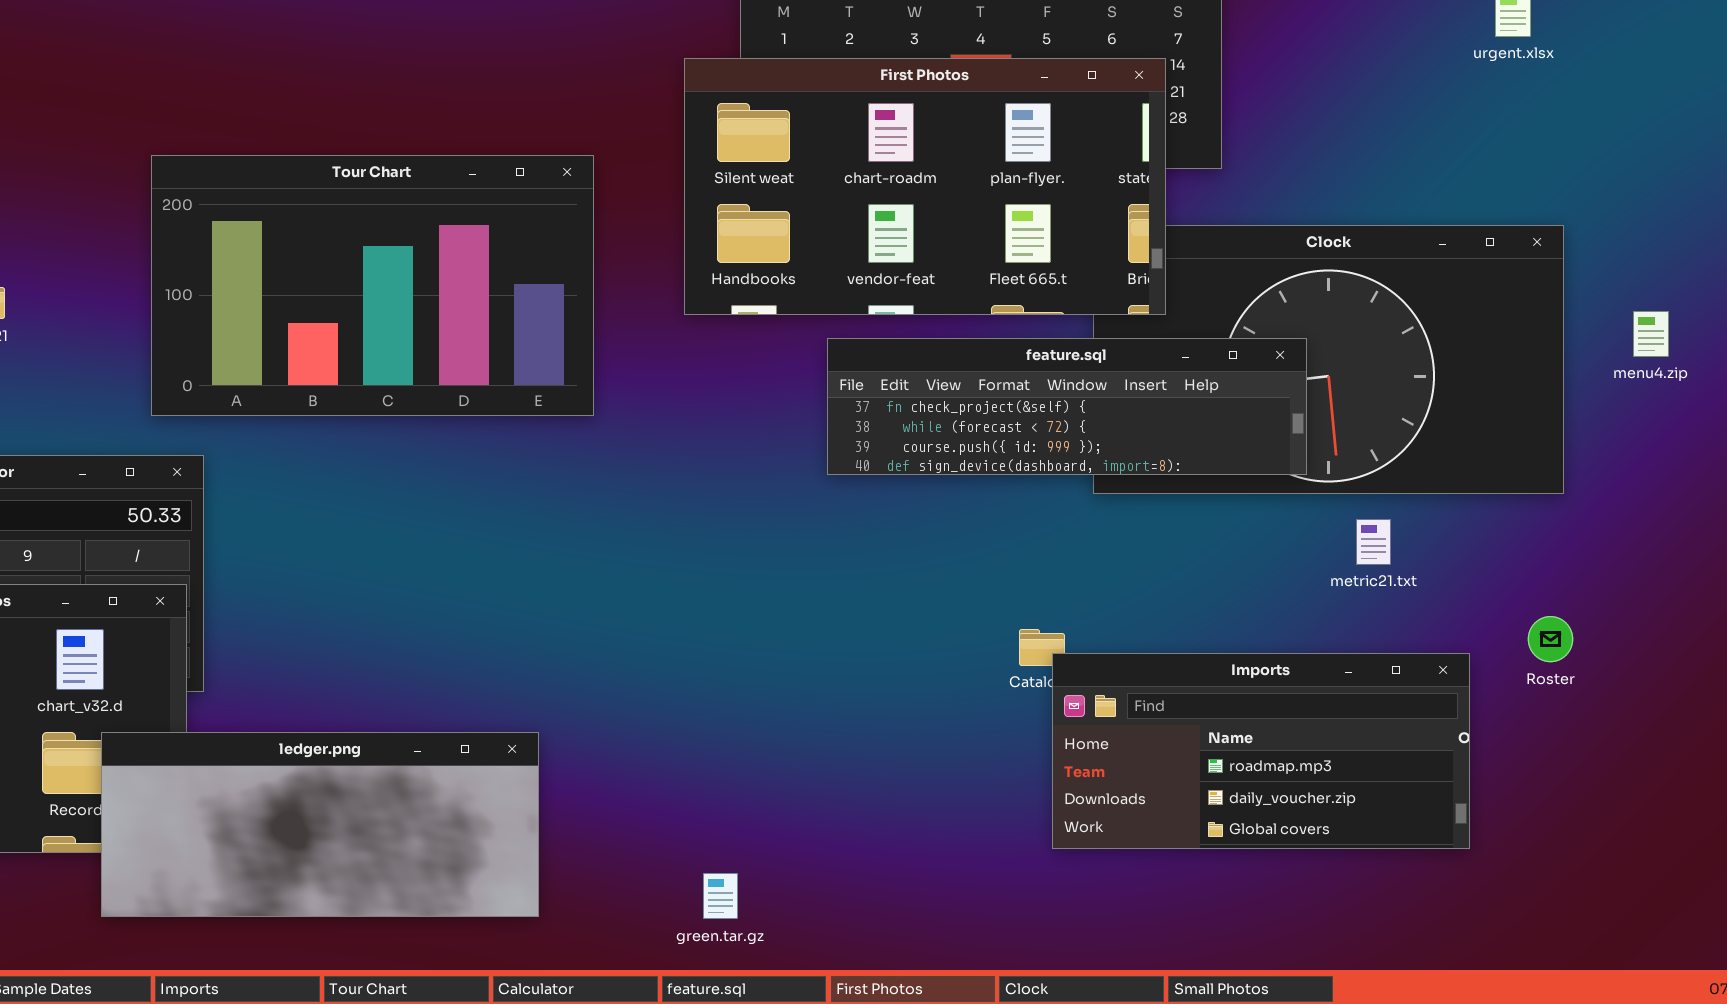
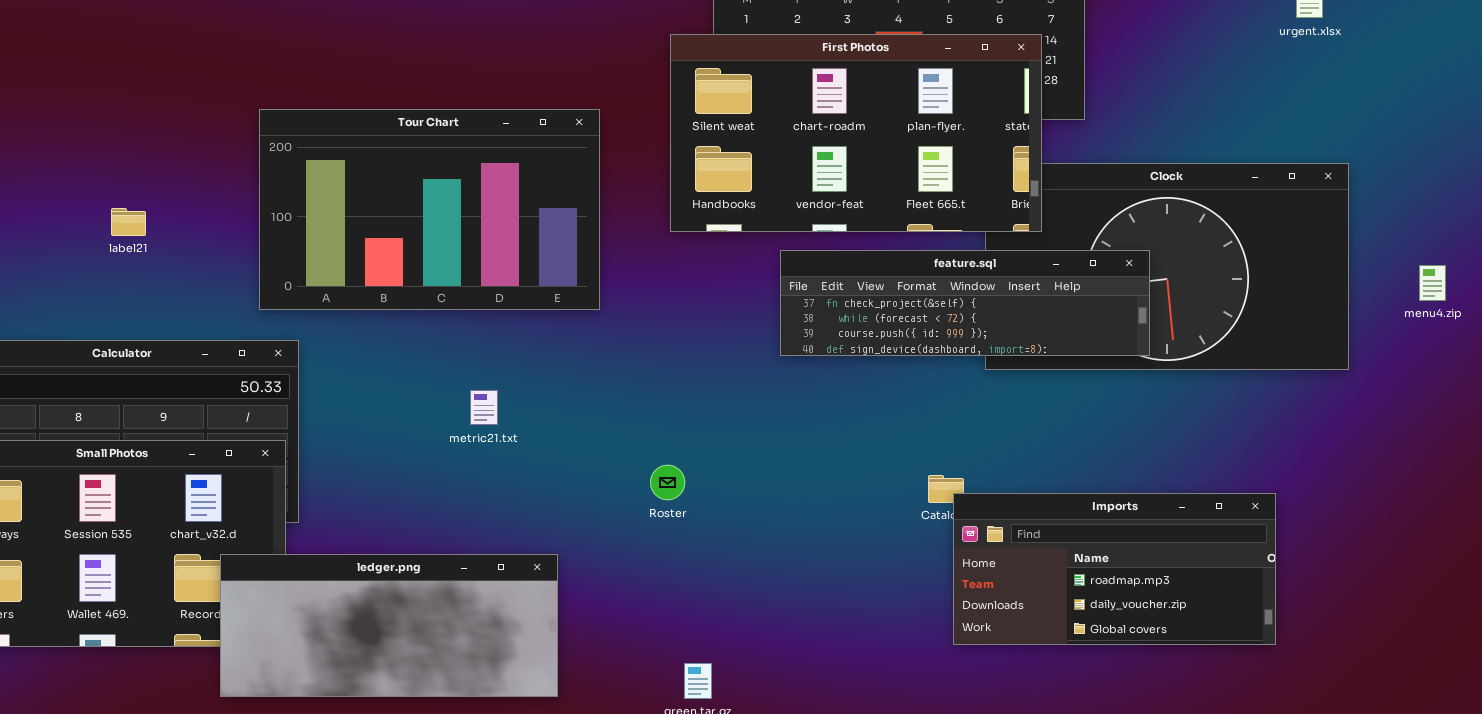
menu4.zip: [1633,311,1669,357] -> [1419,265,1446,301], moved
metric21.txt: [1356,519,1391,565] -> [470,390,498,425], moved
Roster: [1528,616,1573,662] -> [650,465,685,500], moved

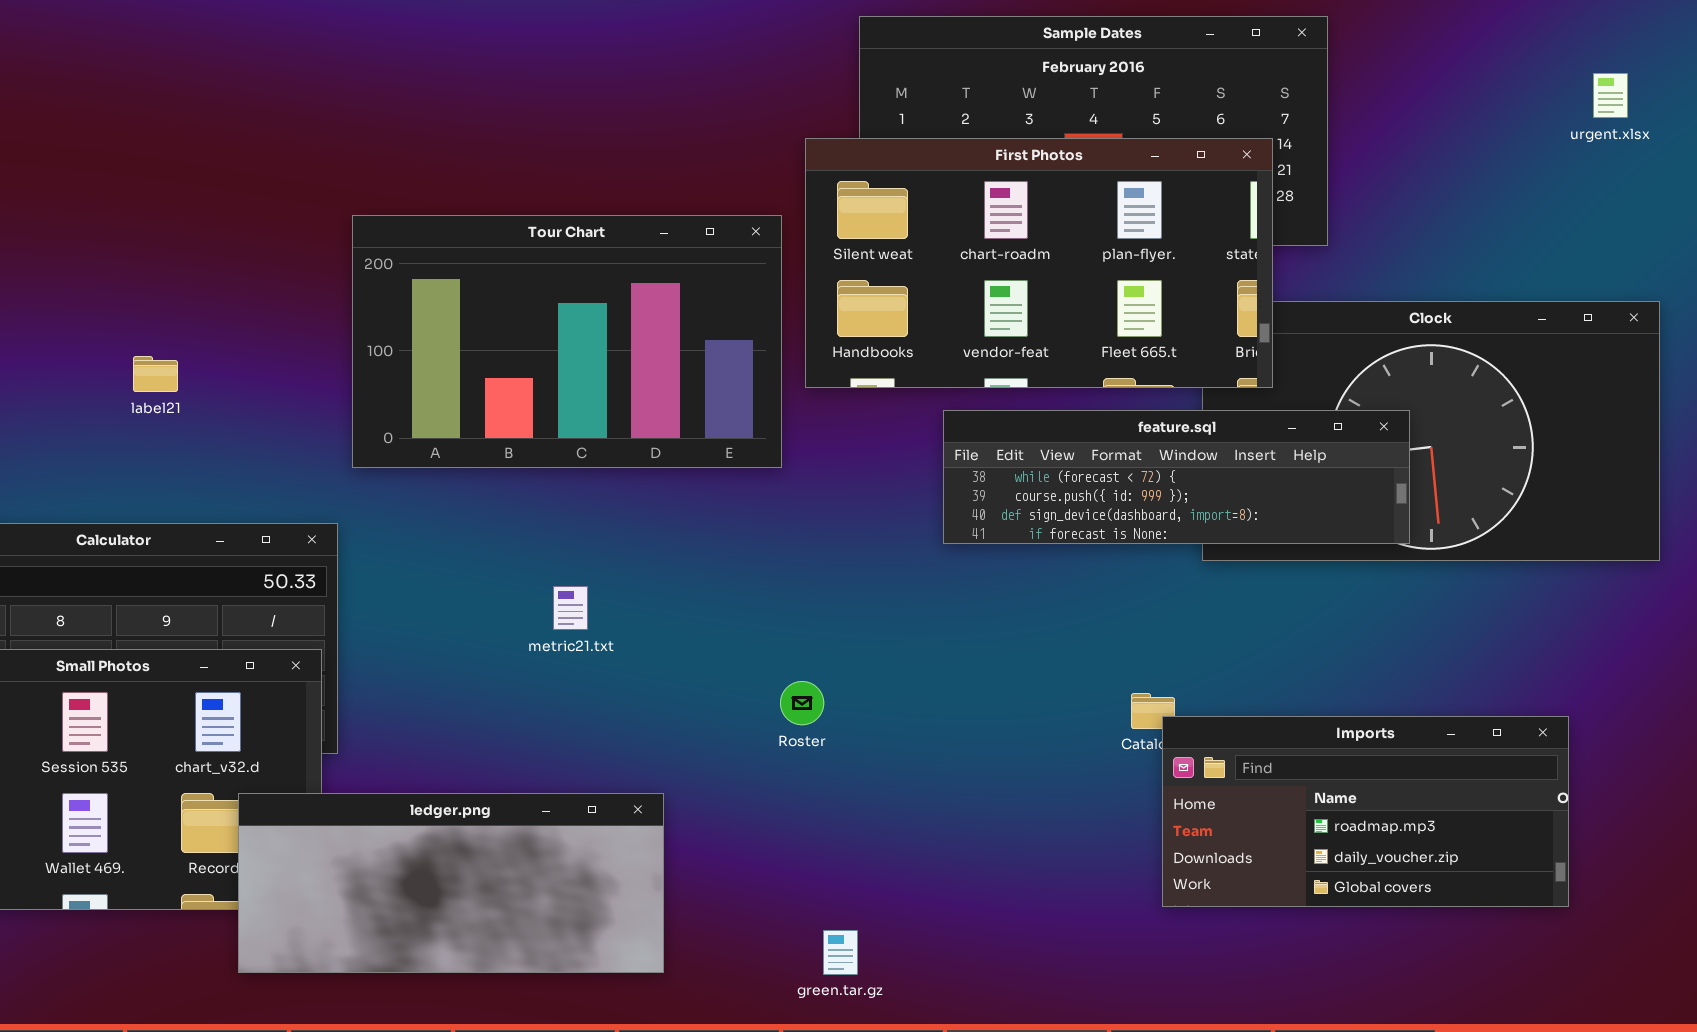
Tour Chart: [259,109,600,310] -> [352,215,782,468], moved
label21: [111,208,146,236] -> [133,356,178,392], moved
feature.sql: [780,250,1150,356] -> [943,410,1410,544], scrolled down 1 row

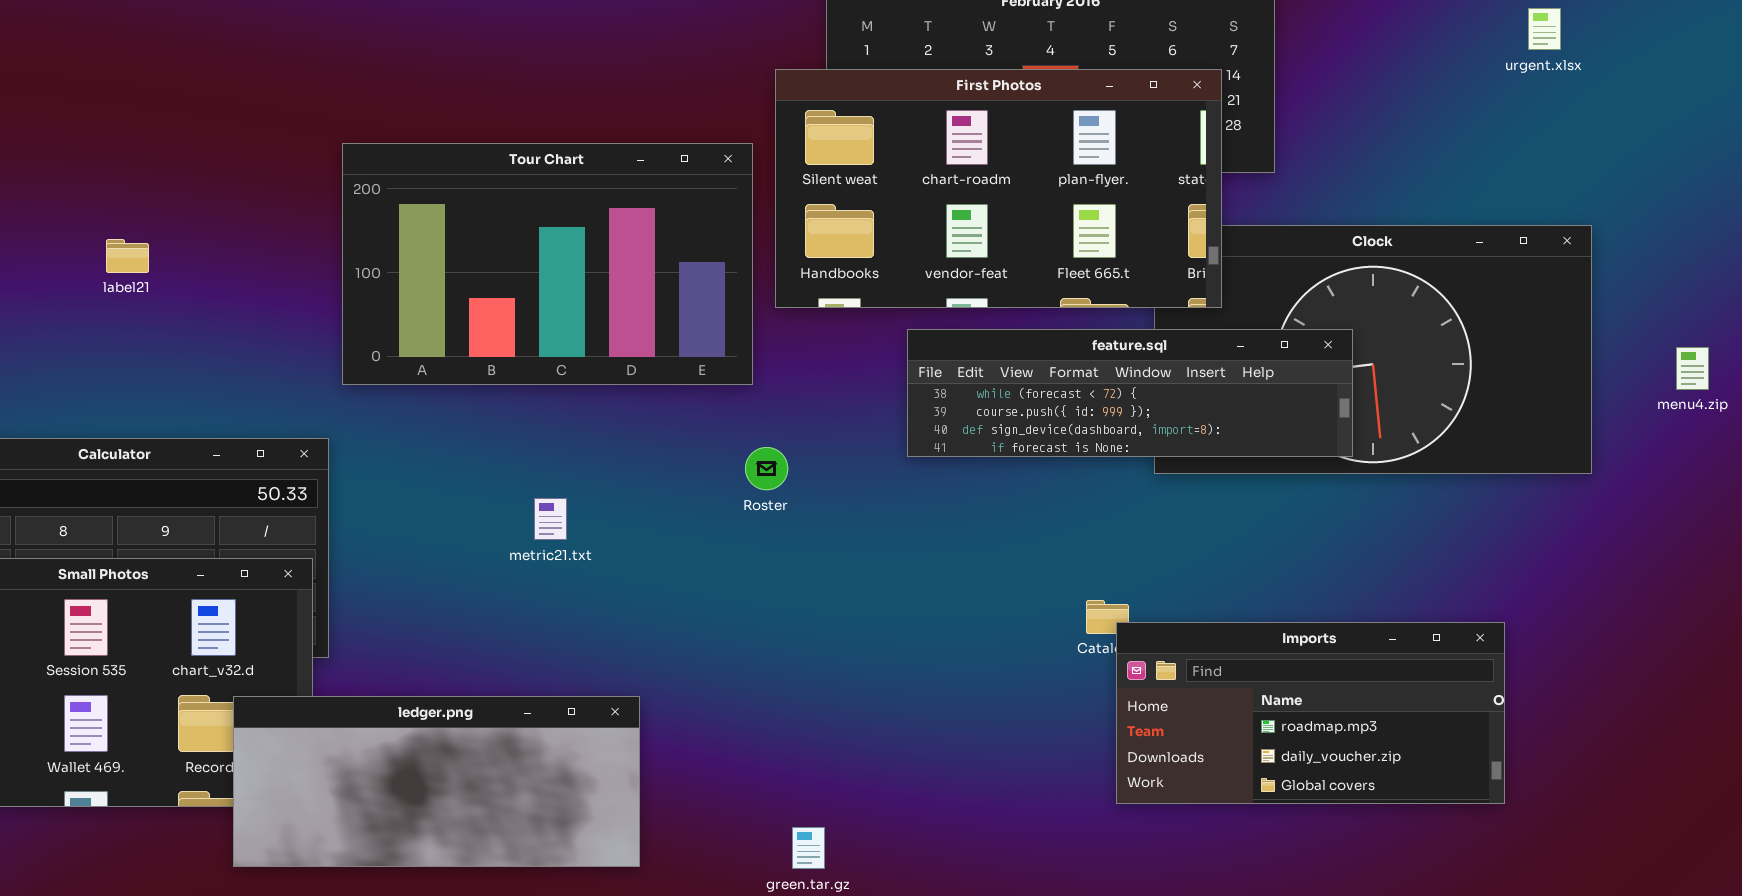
label21: [133,356,178,392] -> [106,239,149,273], moved
Roster: [780,681,824,725] -> [745,447,788,490], moved

